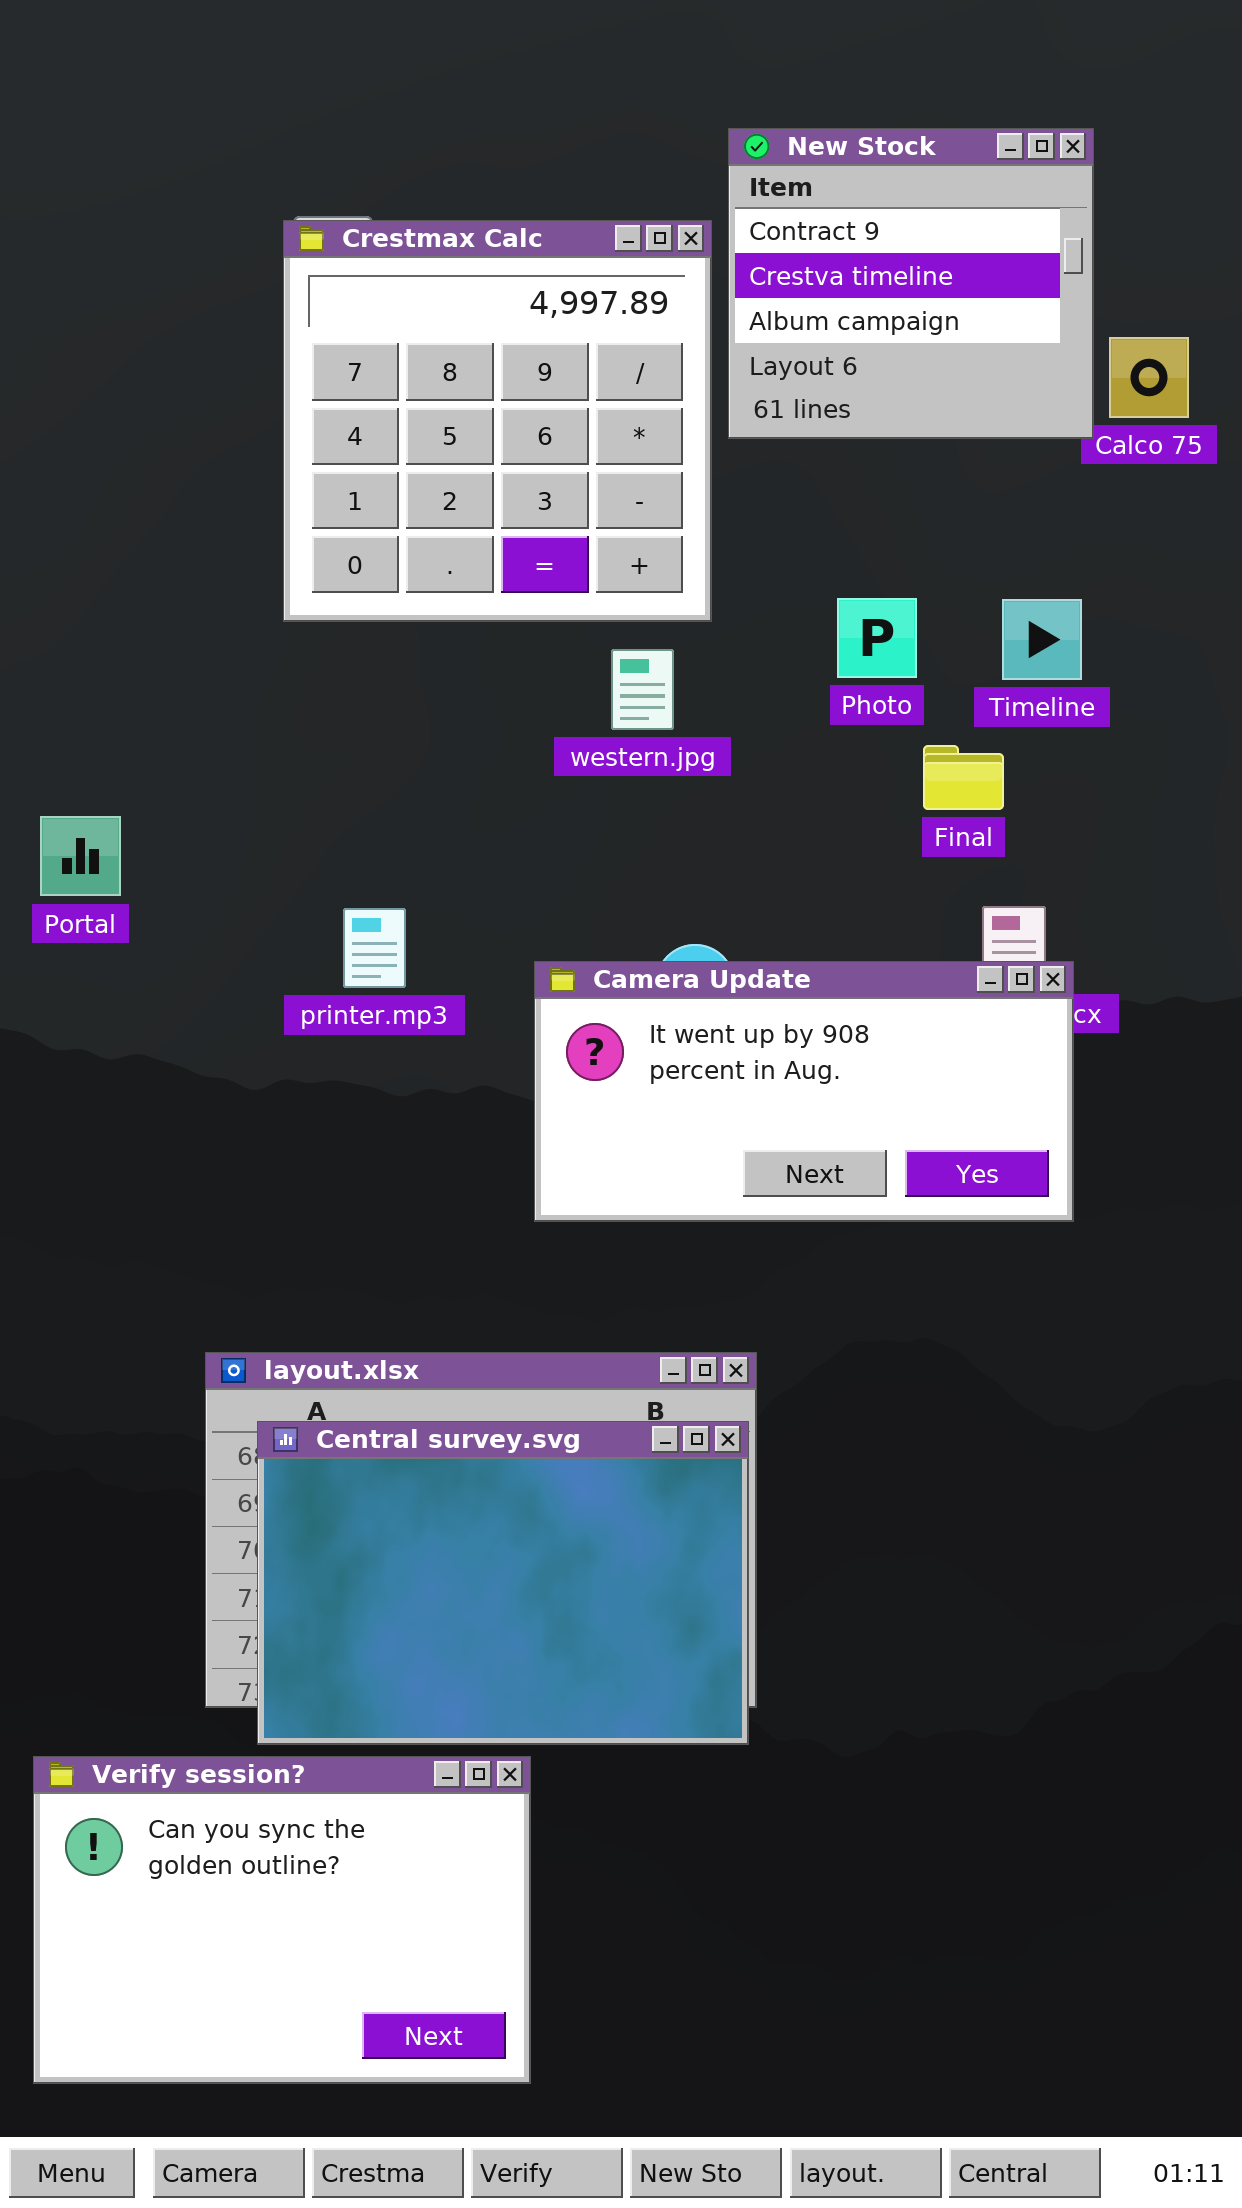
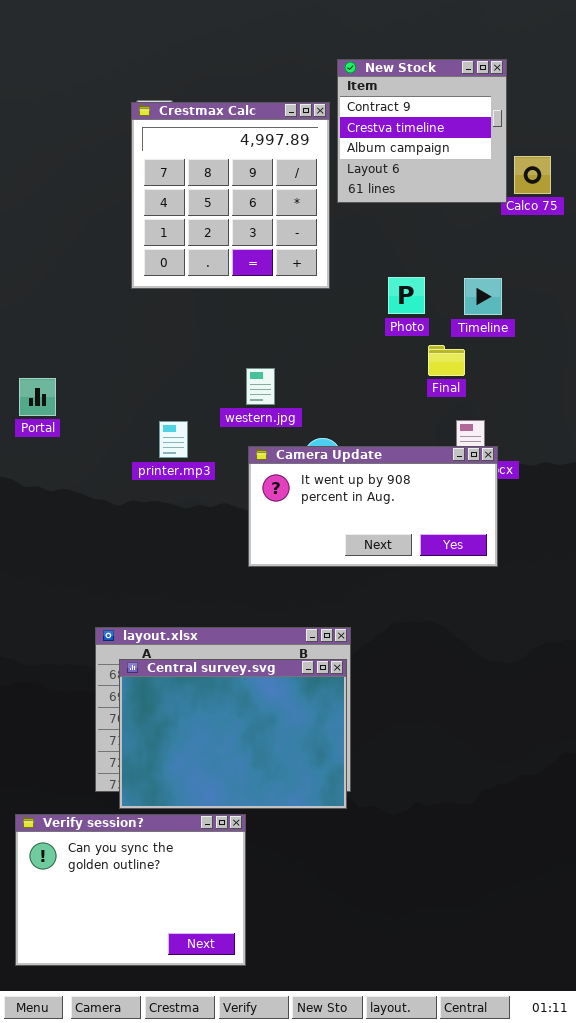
western.jpg: [611,649,674,730] -> [246,368,275,405], moved

